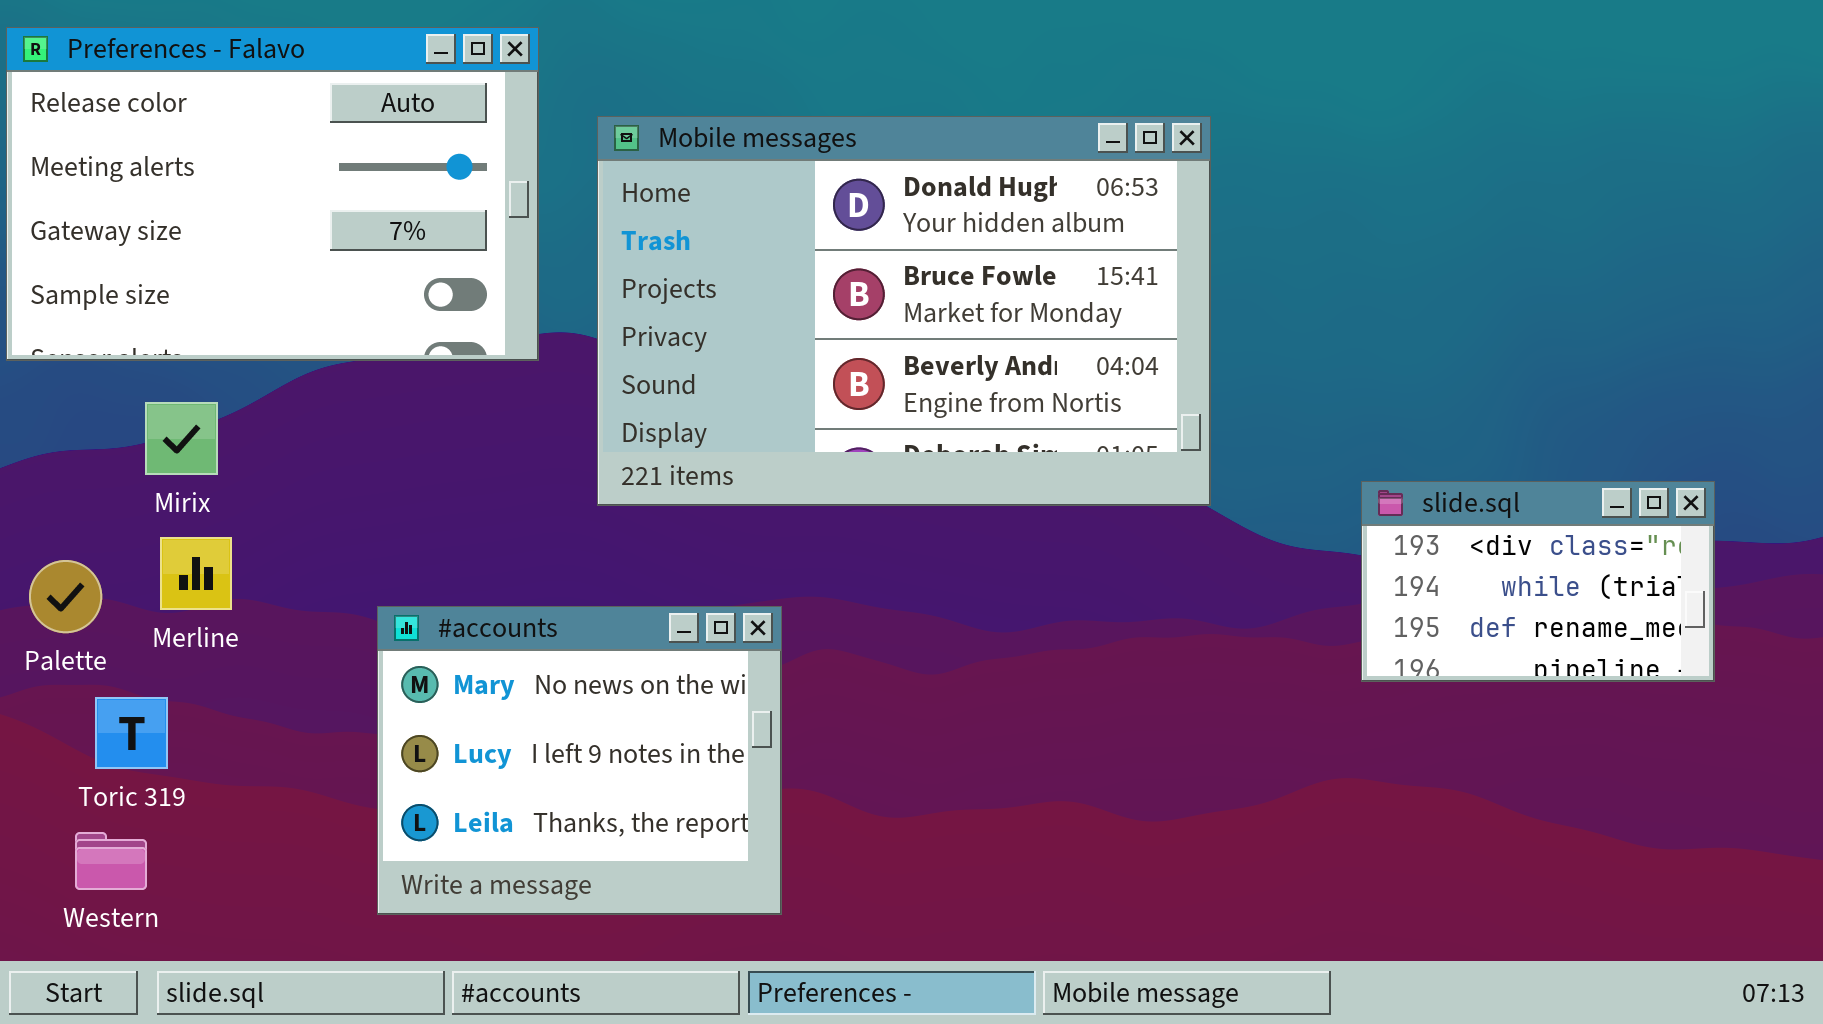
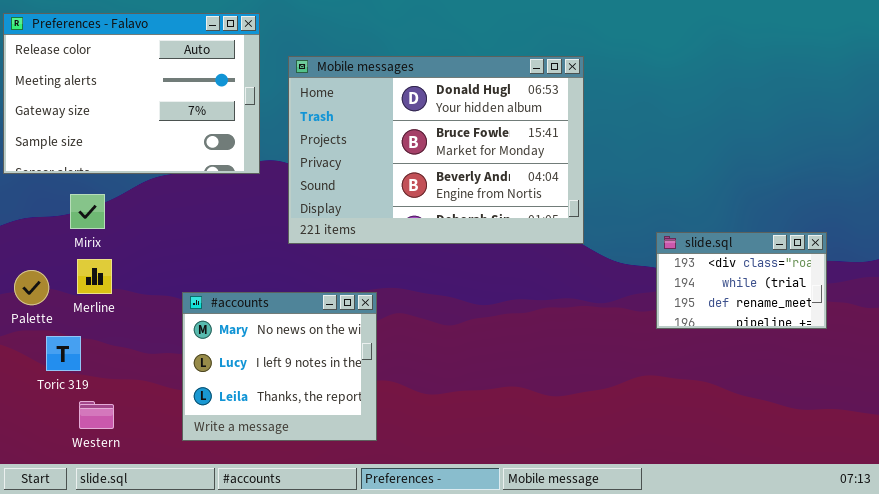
Western: [75,832,147,890] -> [79,401,114,429], moved

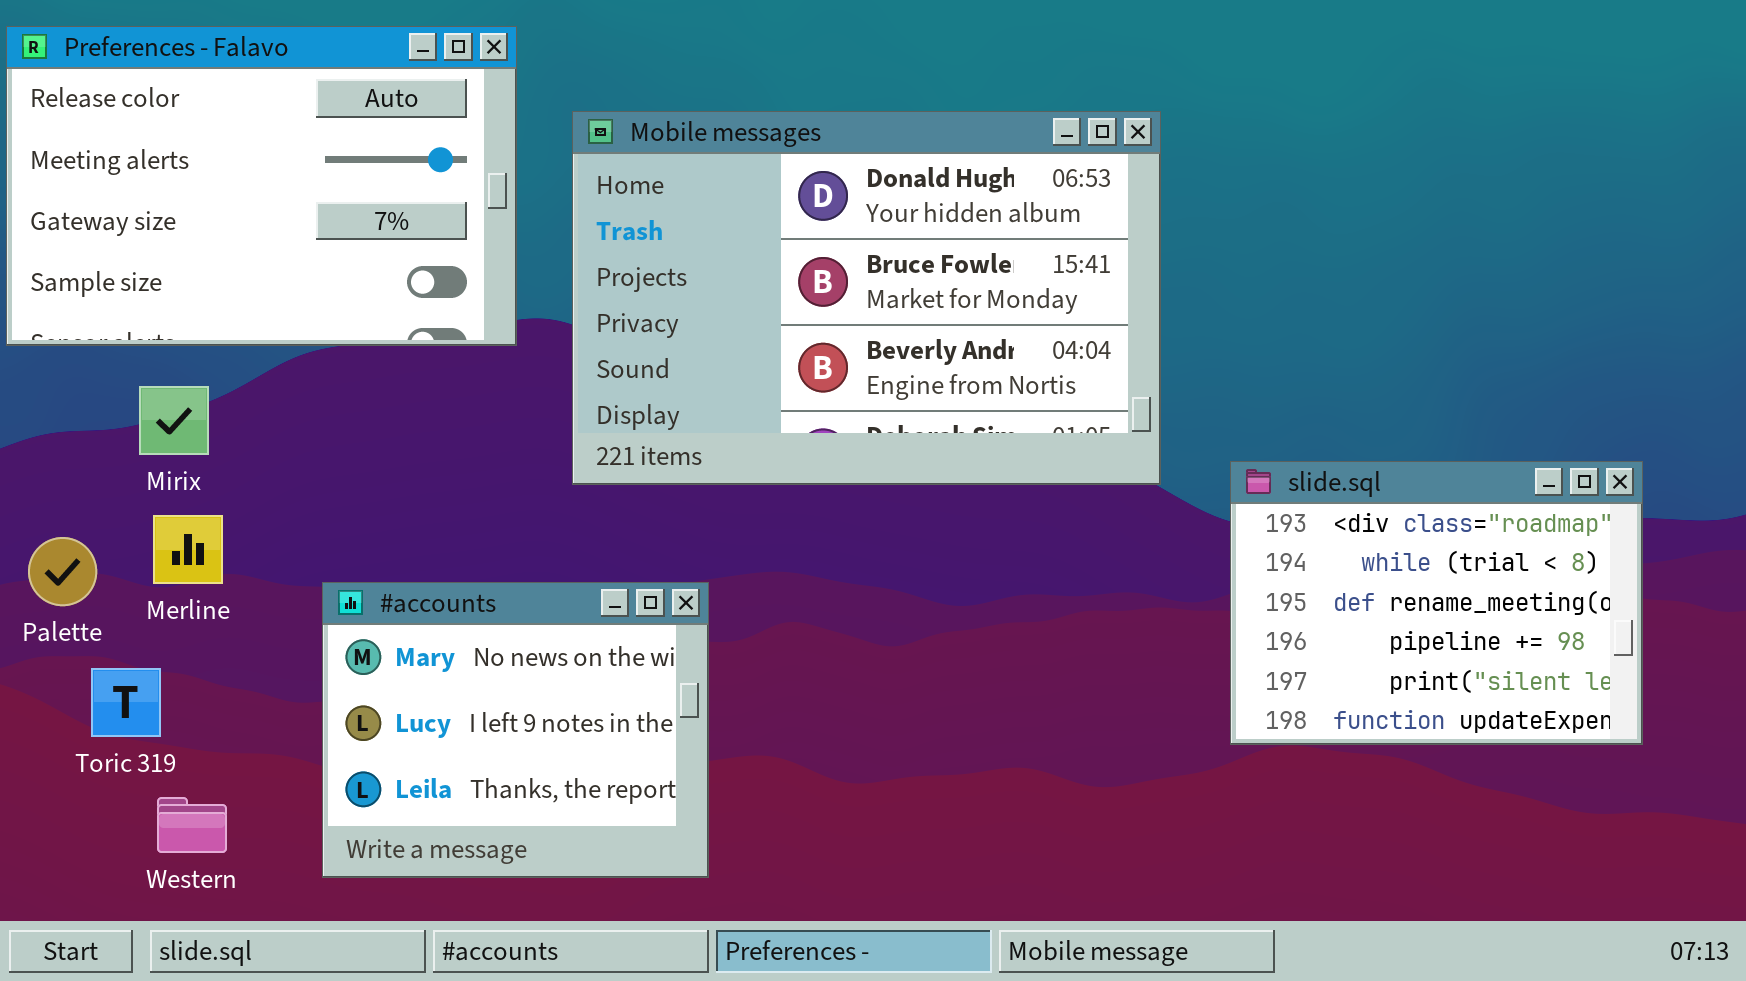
slide.sql: [656,232,827,329] -> [1230,461,1643,745], resized
#accounts: [182,292,377,441] -> [322,582,709,878], moved

